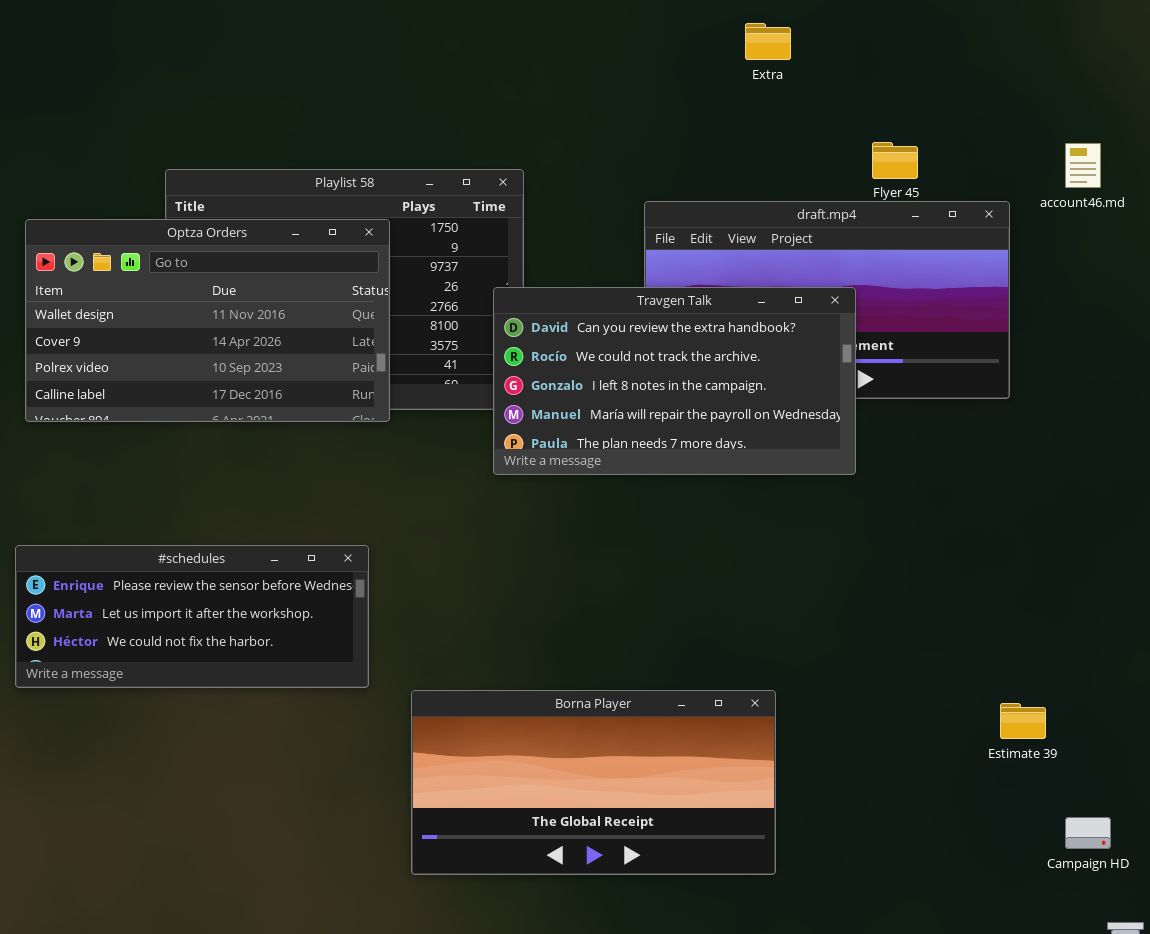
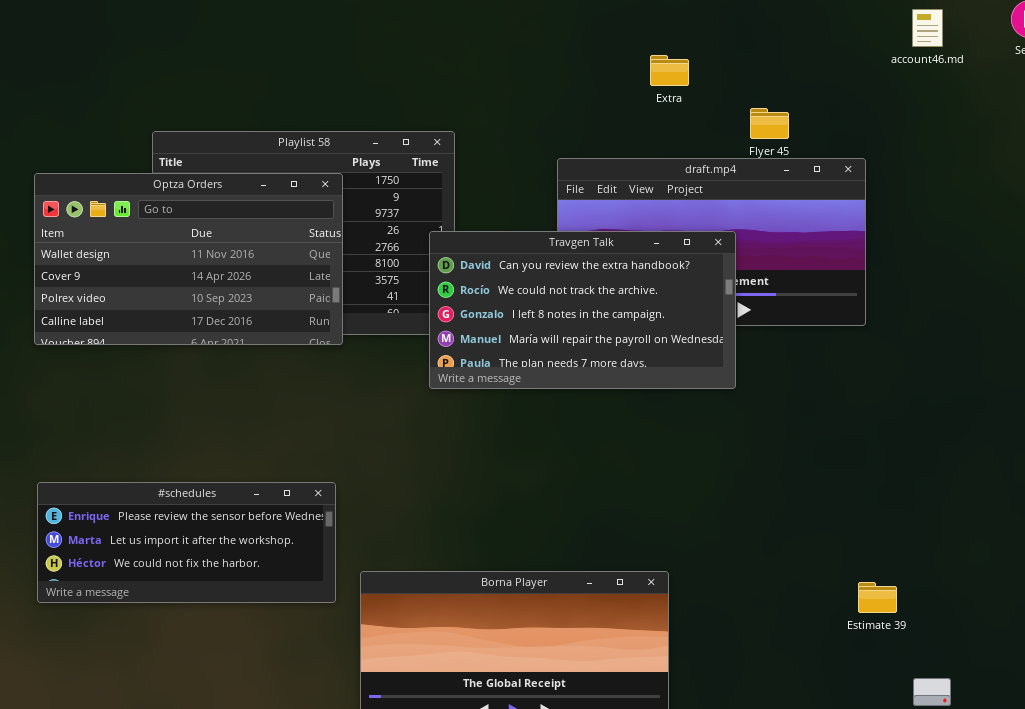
Extra: [745,23,791,60] -> [650,55,689,86], moved
account46.md: [1065,143,1101,188] -> [912,9,943,47], moved
#schedules: [15,545,369,688] -> [37,482,336,603], moved

